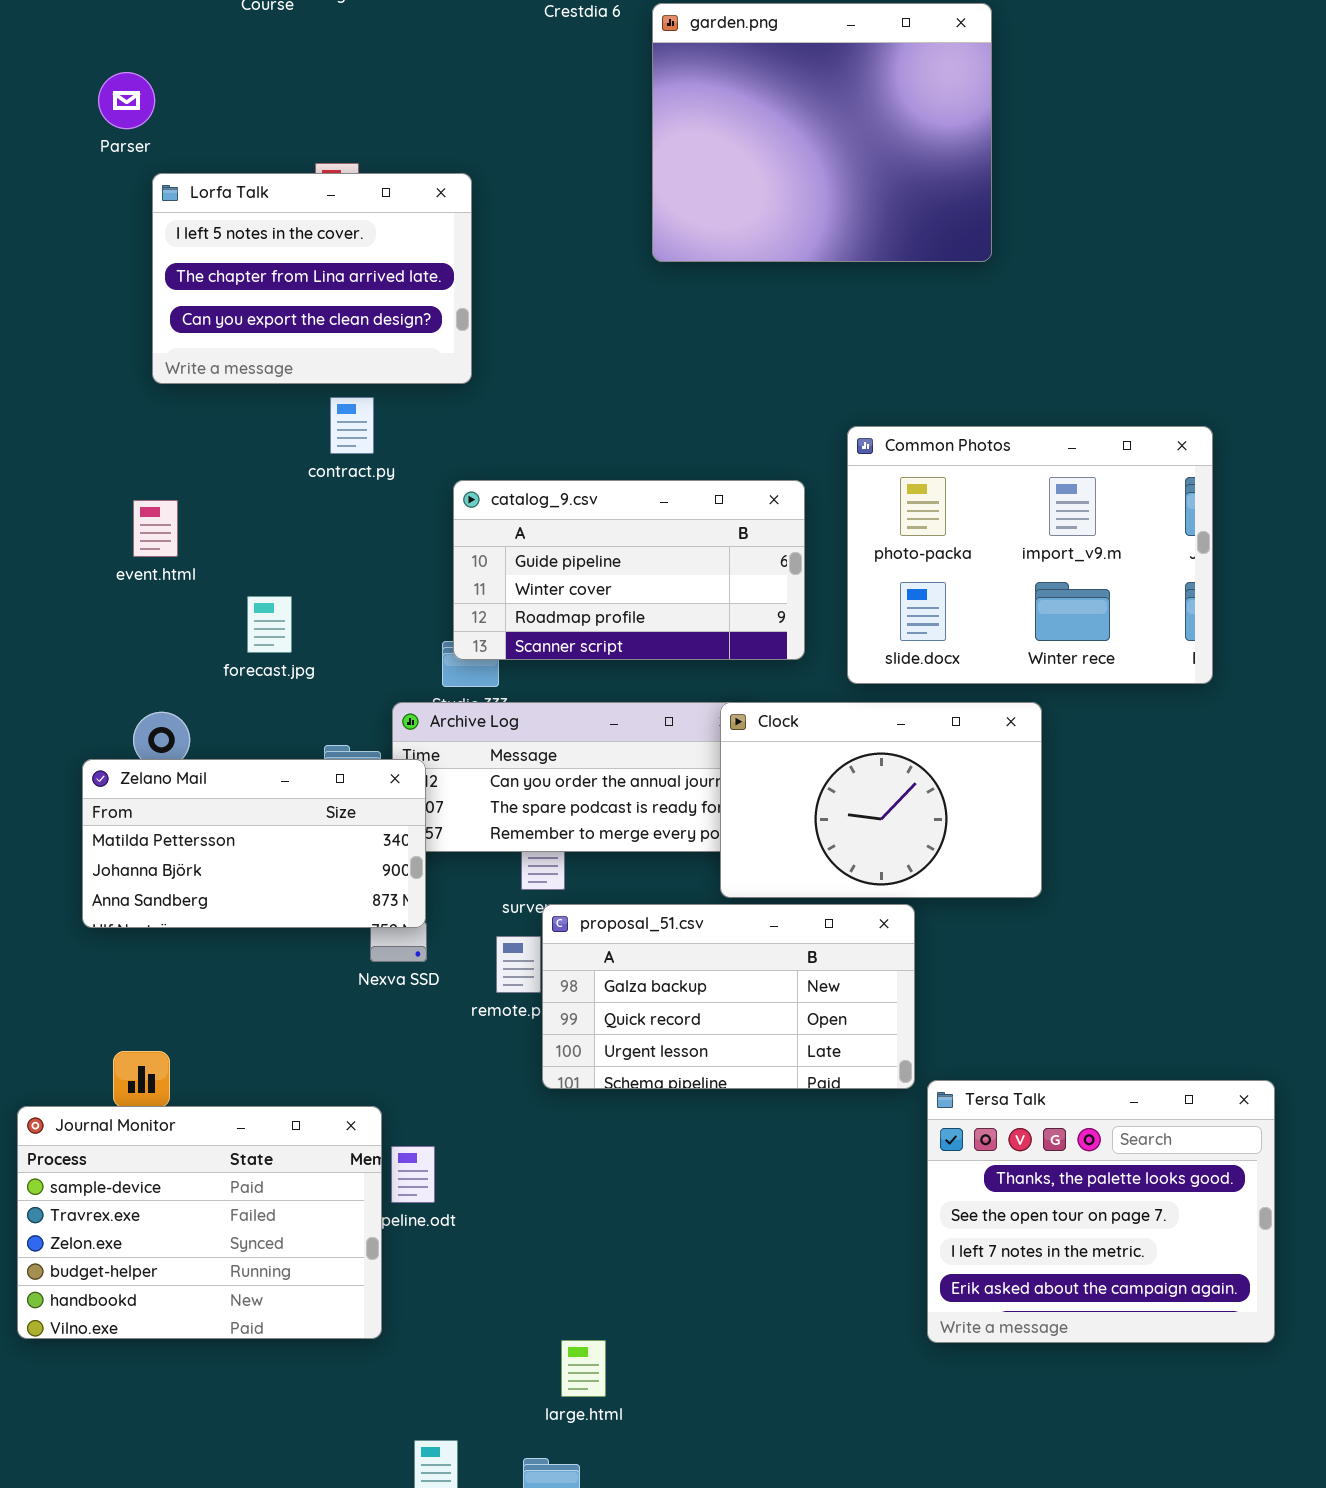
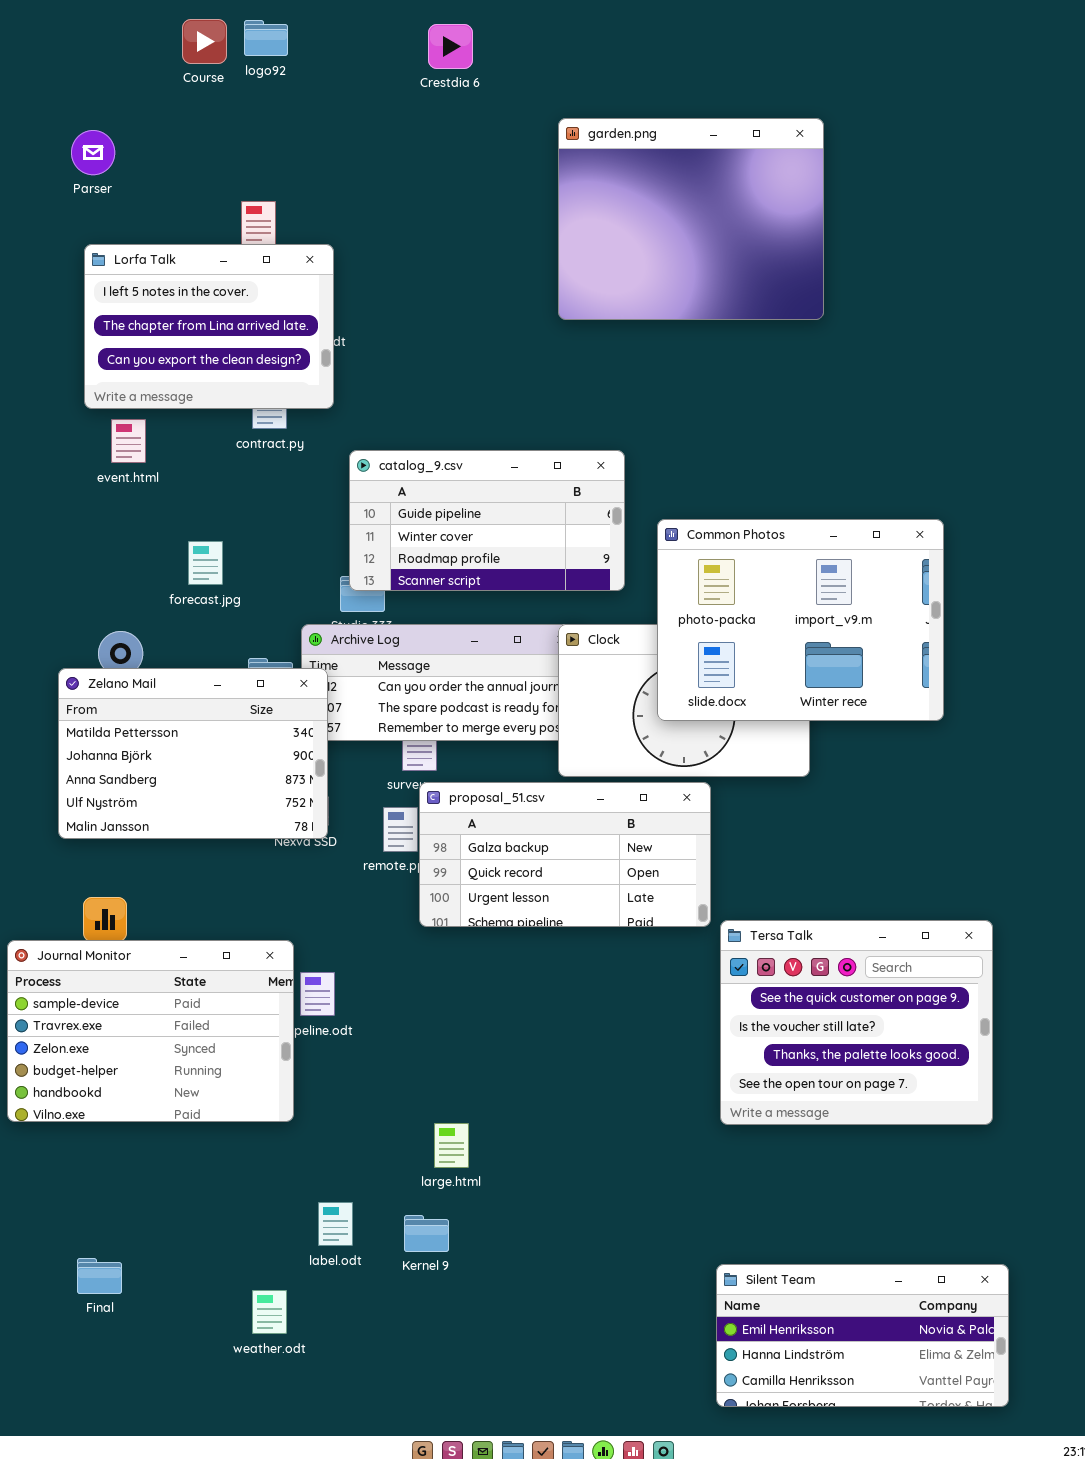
garden.png: [652,3,992,262] -> [558,118,824,320], moved
Lorfa Talk: [152,173,472,384] -> [84,244,334,409], moved
Common Photos: [847,426,1213,684] -> [657,519,944,721], moved
event.html: [133,500,178,557] -> [111,419,146,463], moved
Zelano Mail: [82,759,426,928] -> [58,668,328,839], resized
Tersa Talk: [927,1080,1275,1343] -> [720,920,993,1125], scrolled up 2 rows

